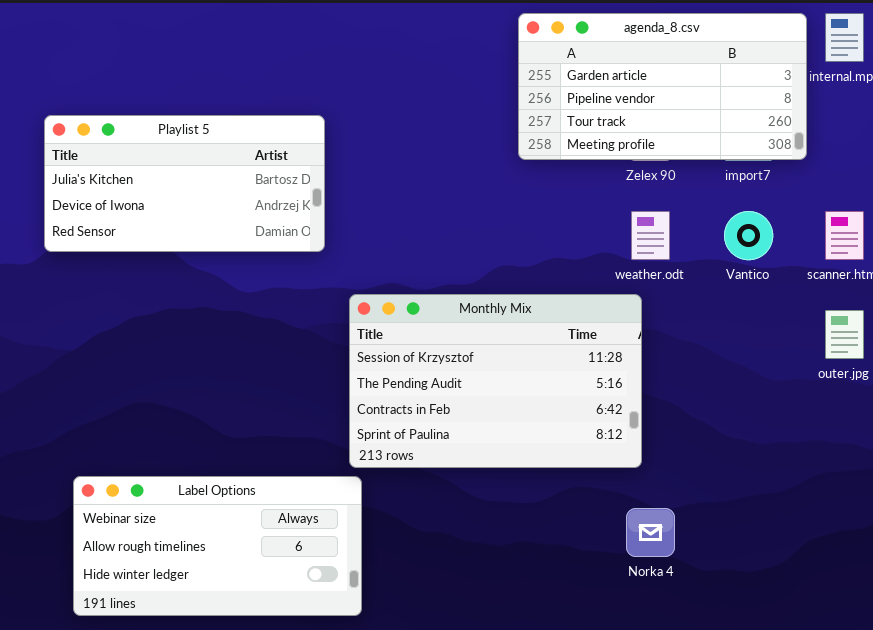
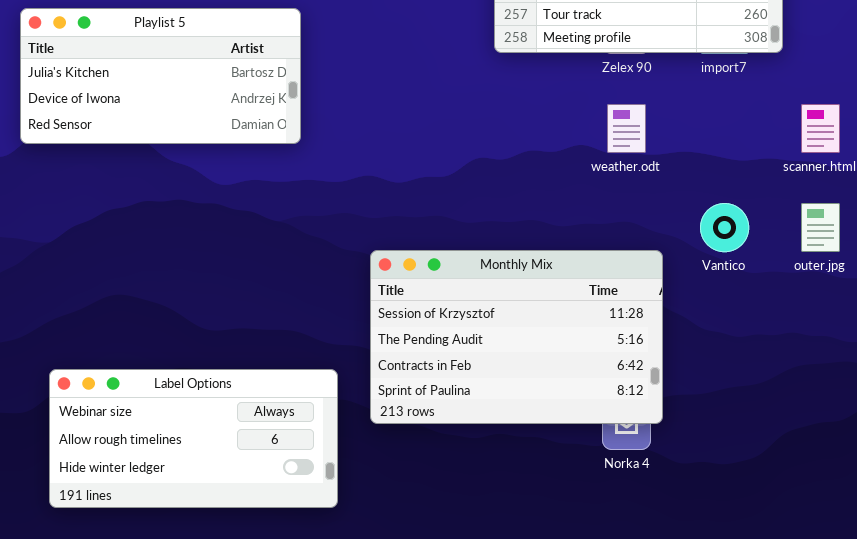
Vantico: [724,211,773,260] -> [700,203,749,252], moved
Monthly Mix: [349,294,642,468] -> [370,250,663,424], moved

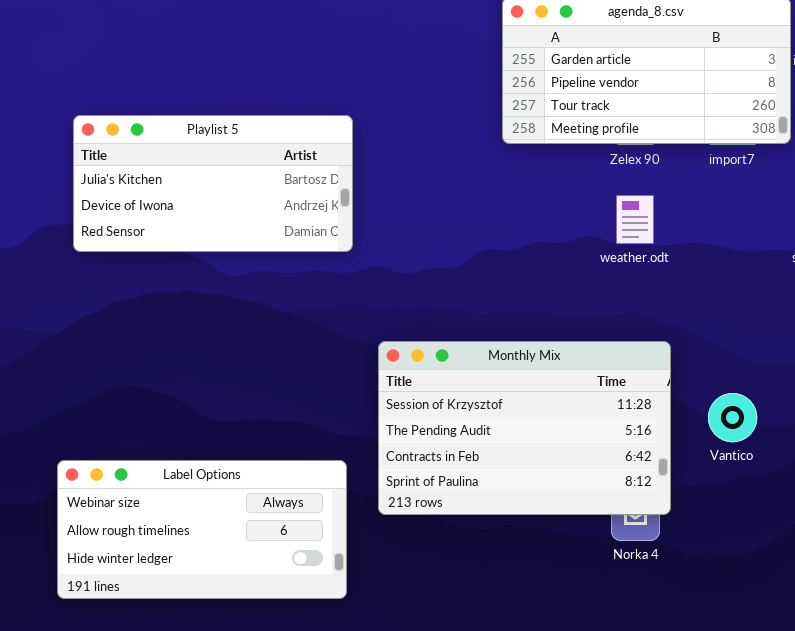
Playlist 5: [20,8,301,144] -> [73,115,353,252], moved
Vantico: [700,203,749,252] -> [708,393,757,442], moved

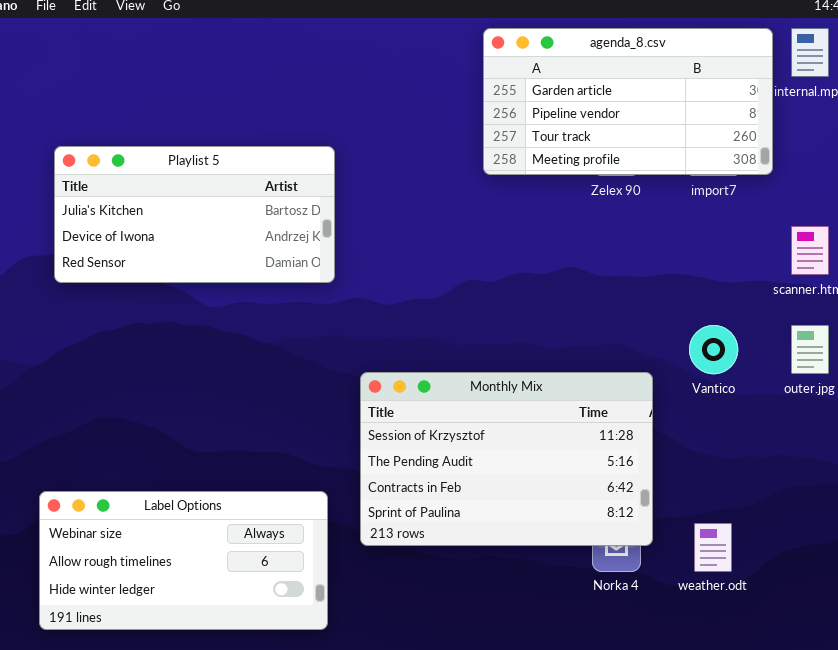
weather.odt: [616,195,654,244] -> [694,523,732,572], moved
Vantico: [708,393,757,442] -> [689,325,738,374], moved

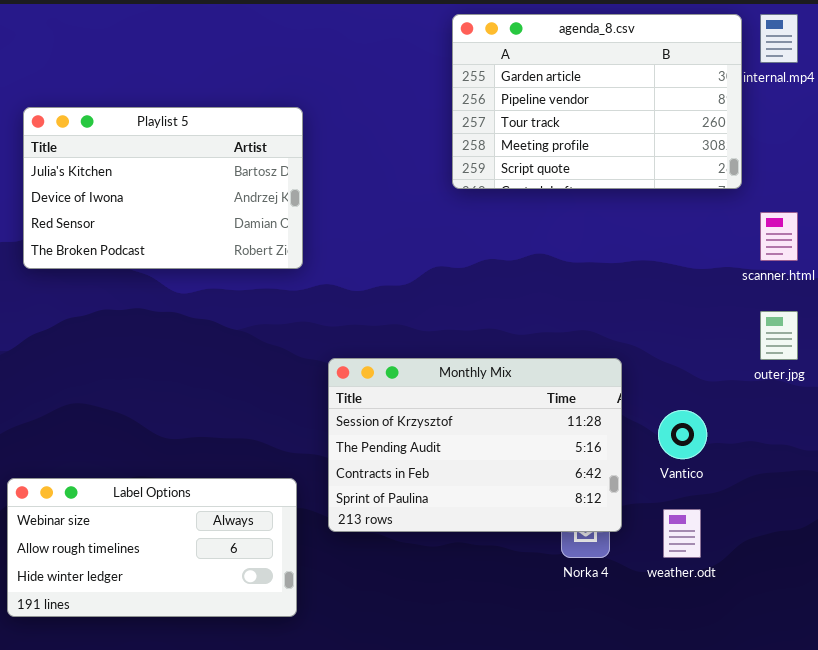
agenda_8.csv: [483,28,773,175] -> [452,14,742,189], resized
Playlist 5: [54,146,335,283] -> [23,107,303,269], resized
Vantico: [689,325,738,374] -> [658,410,707,459], moved

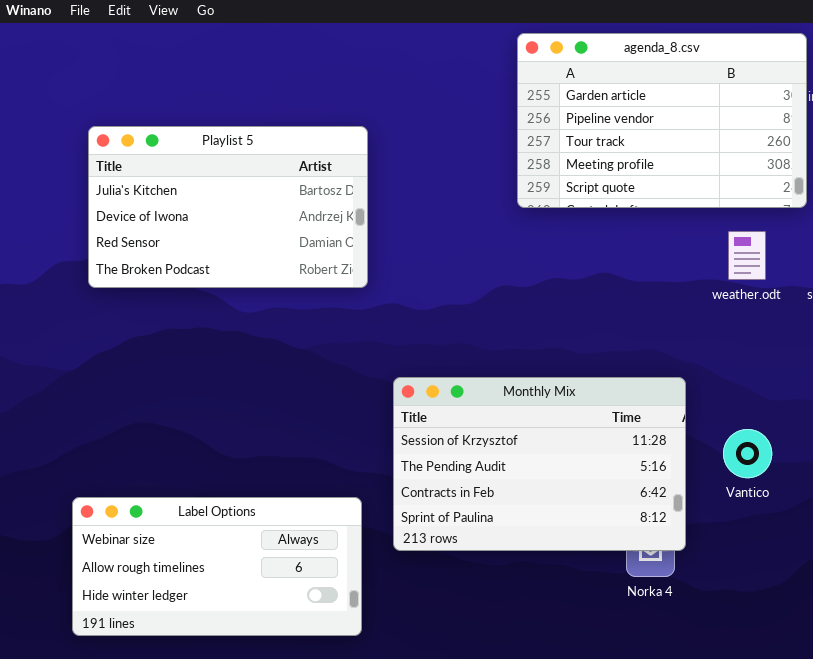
weather.odt: [663,509,701,558] -> [728,231,766,280], moved

